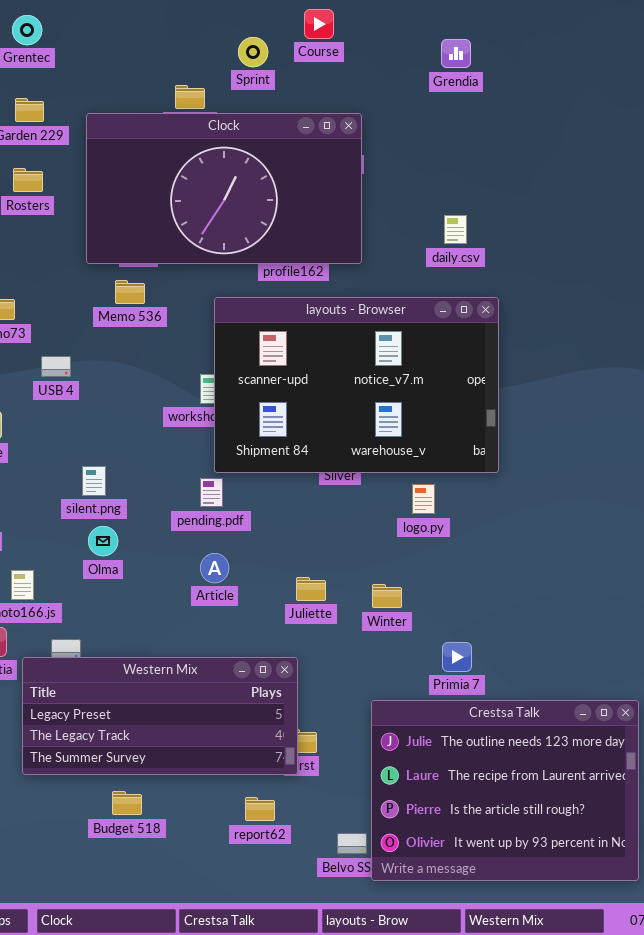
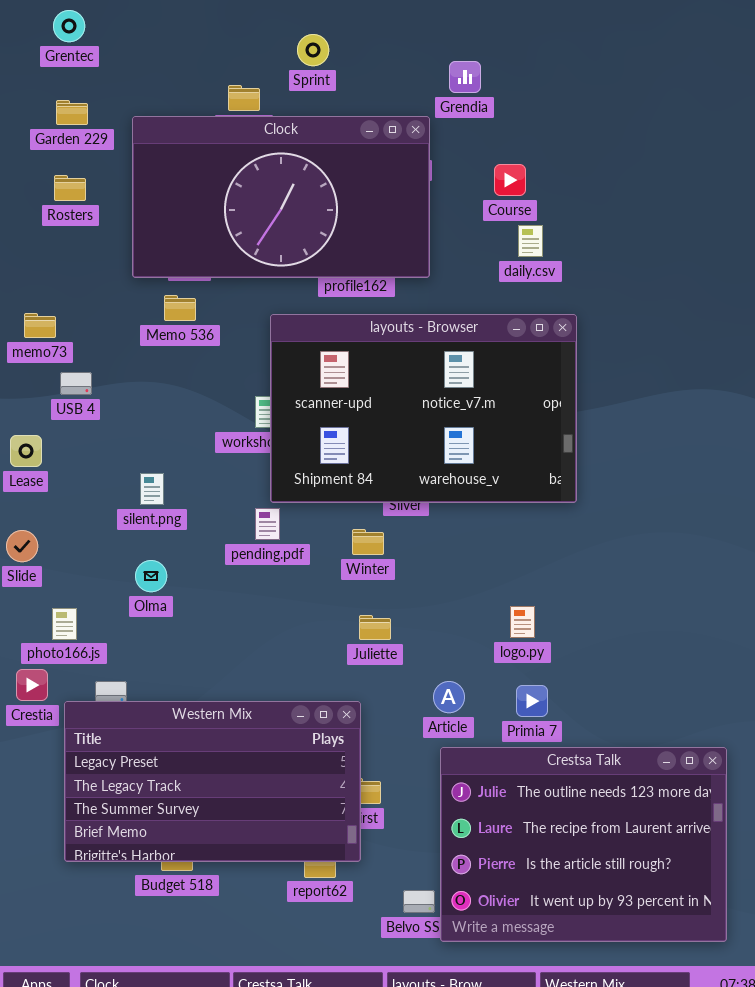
Course: [304,9,334,39] -> [494,164,526,196], moved
Grendia: [441,39,471,68] -> [449,61,481,93], moved
USB 4: [41,356,71,377] -> [60,372,92,395], moved
silent.png: [82,466,106,496] -> [140,473,164,505], moved
logo.py: [412,484,435,514] -> [510,606,535,638], moved
Article: [200,553,229,583] -> [433,681,465,713], moved
Winter: [372,584,402,608] -> [352,529,384,555], moved
Western Mix: [22,657,298,775] -> [64,701,361,862], resized

